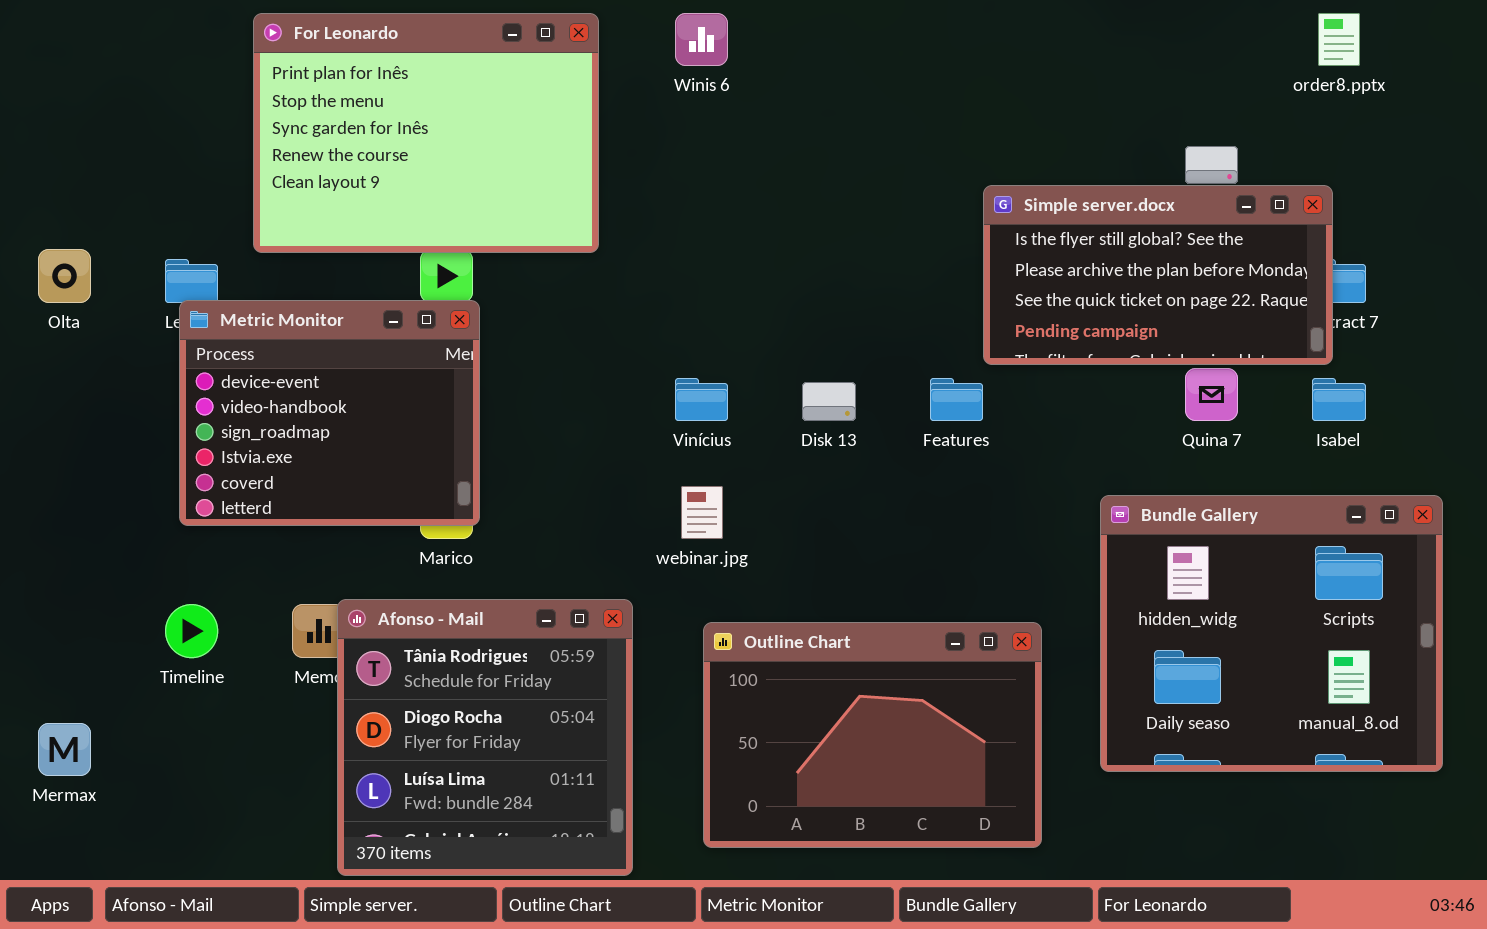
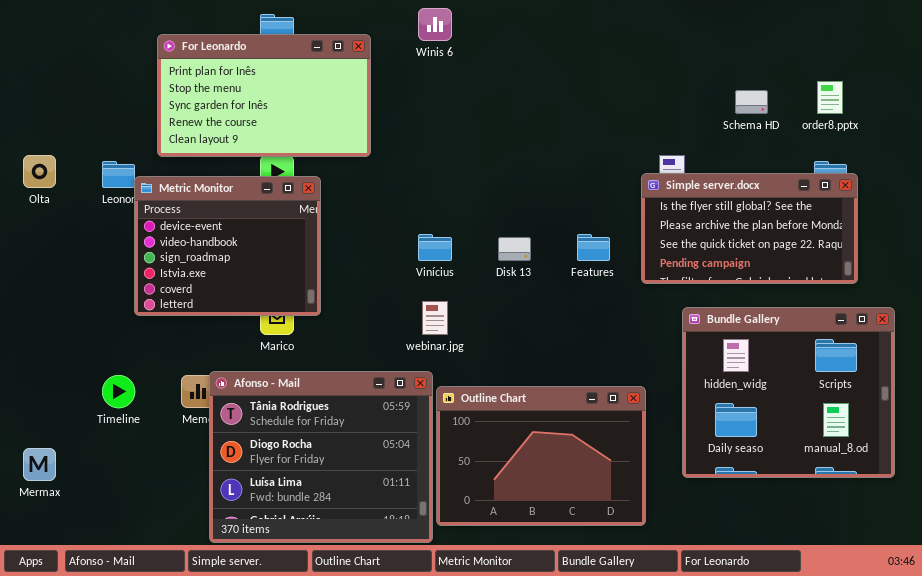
For Leonardo: [253,13,599,253] -> [157,34,371,157], resized
order8.pptx: [1318,13,1360,66] -> [817,81,843,114], moved
Simple server.docx: [983,185,1333,365] -> [641,173,858,284], moved
Metric Monitor: [179,300,480,526] -> [134,176,321,316], moved
Afonso - Mail: [337,599,633,876] -> [209,371,433,543], resized

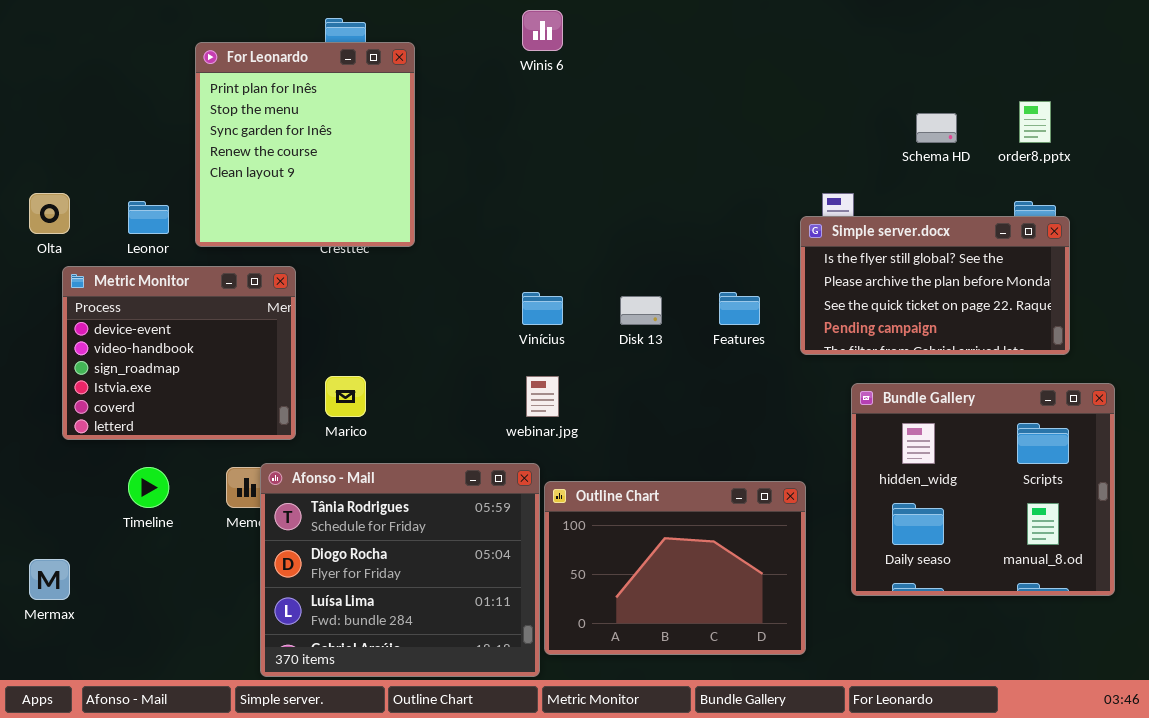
For Leonardo: [157,34,371,157] -> [195,42,415,247], resized
Metric Monitor: [134,176,321,316] -> [62,266,296,440], moved

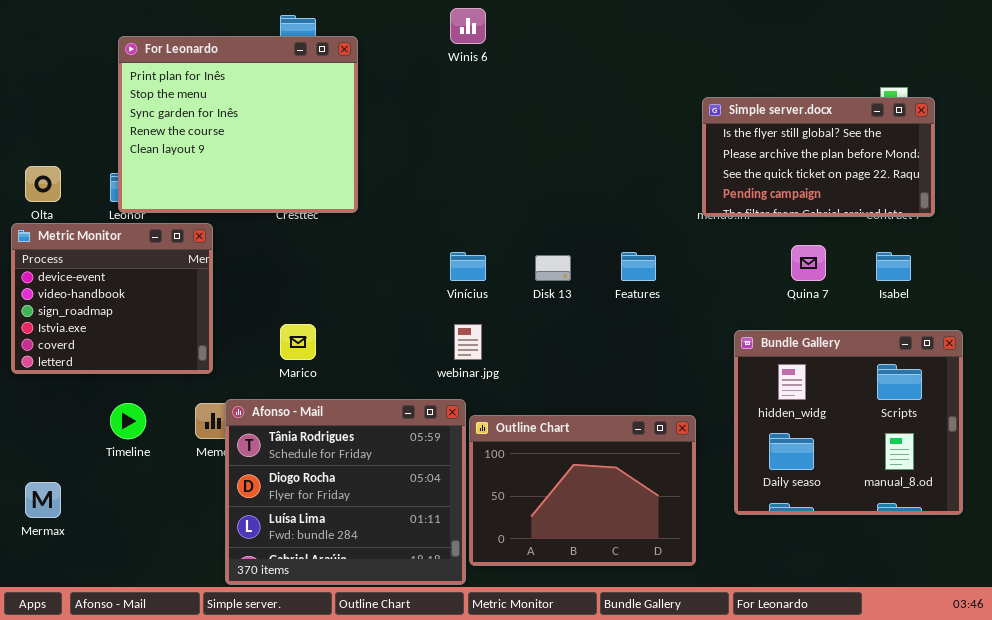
For Leonardo: [195,42,415,247] -> [118,36,358,213], resized
Simple server.docx: [800,216,1070,355] -> [702,97,935,217], moved
Metric Monitor: [62,266,296,440] -> [11,223,213,374], moved

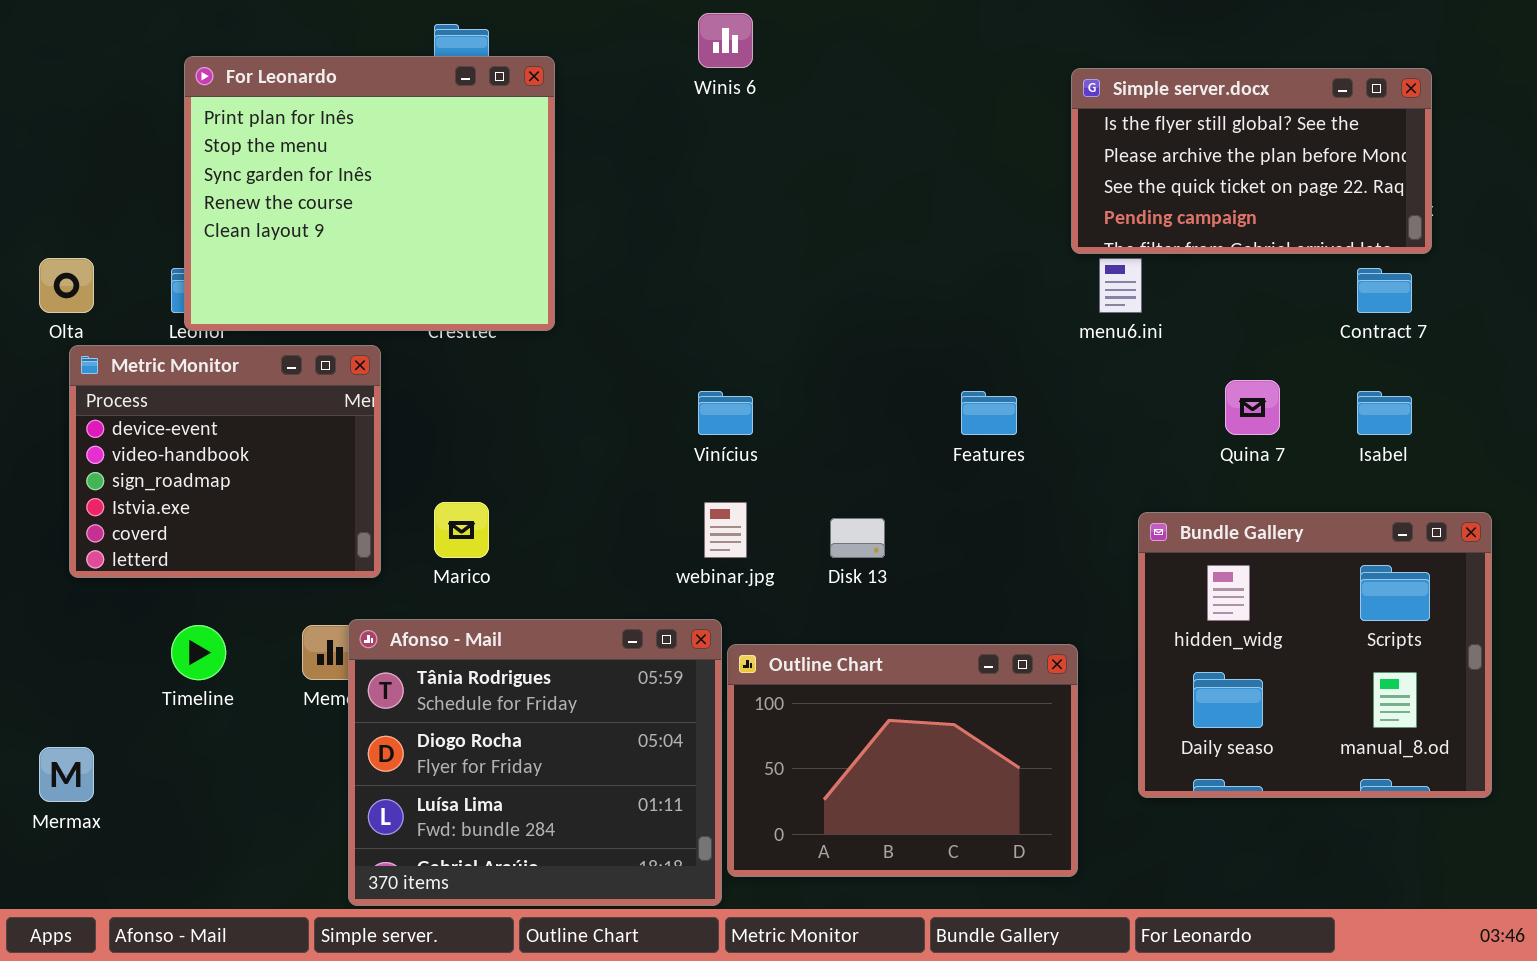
Simple server.docx: [702,97,935,217] -> [1071,68,1432,254], moved
Metric Monitor: [11,223,213,374] -> [69,345,381,578], moved
Disk 13: [535,255,571,281] -> [830,518,885,558], moved

